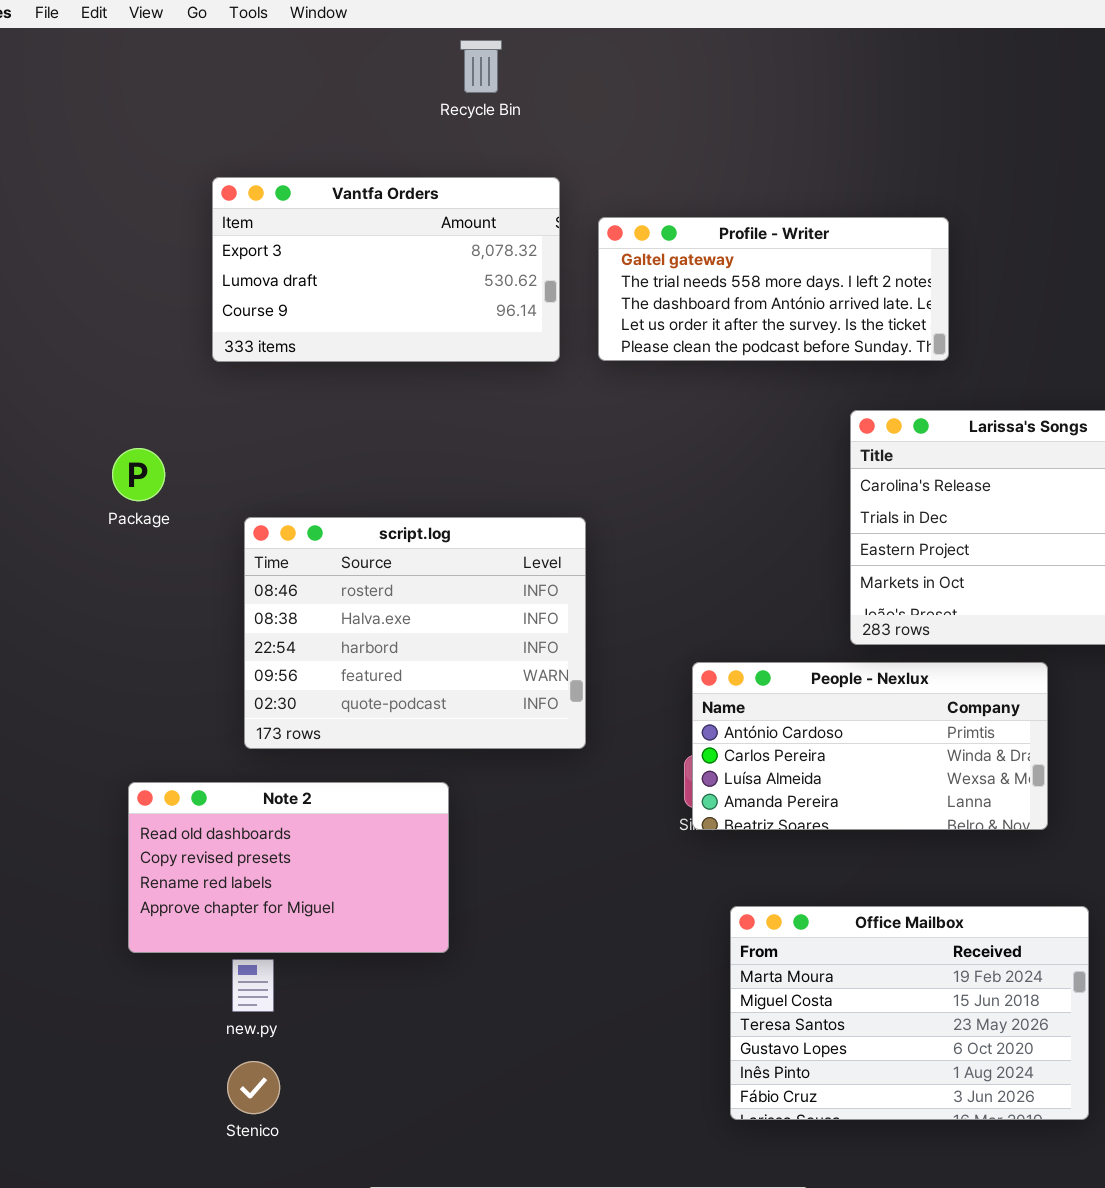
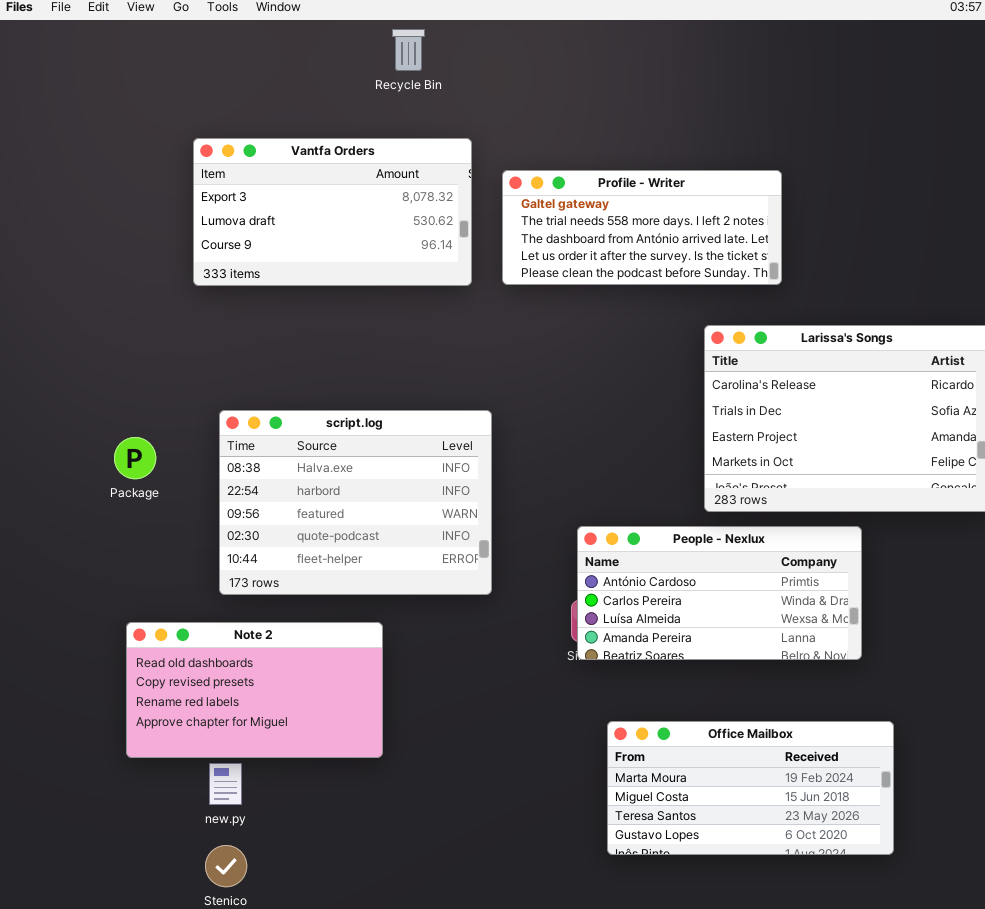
Package: [112,448,165,501] -> [114,437,156,479], moved
script.log: [244,517,586,749] -> [219,410,492,595], scrolled down 1 row
Office Mailbox: [730,906,1089,1120] -> [607,721,894,855], resized

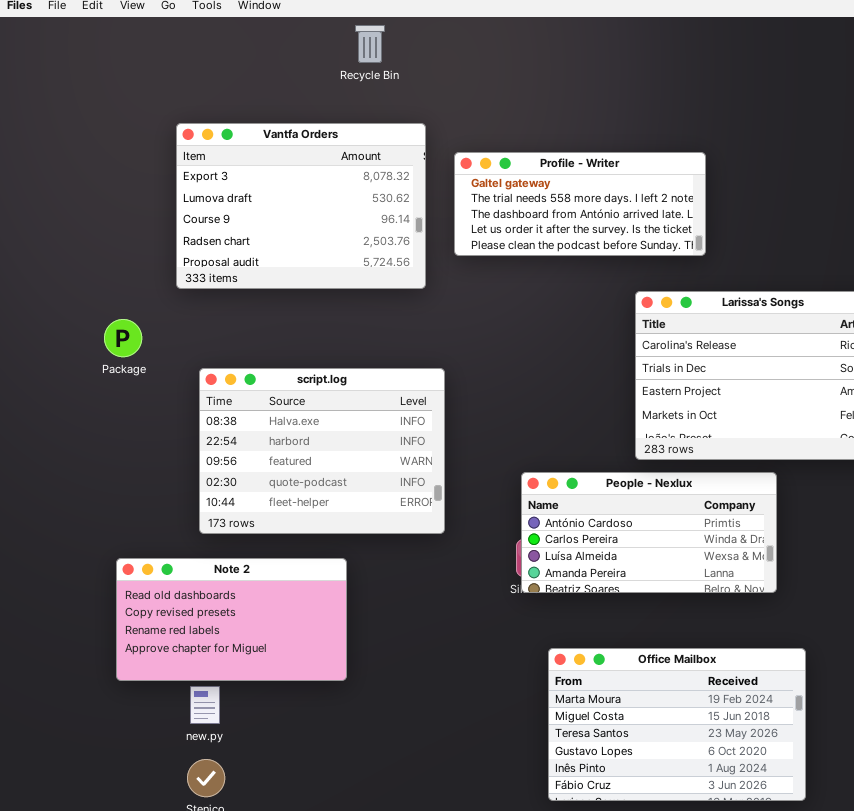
Vantfa Orders: [193,138,472,286] -> [176,123,426,289], resized
Package: [114,437,156,479] -> [104,319,142,357], moved
Office Mailbox: [607,721,894,855] -> [548,648,806,801], resized

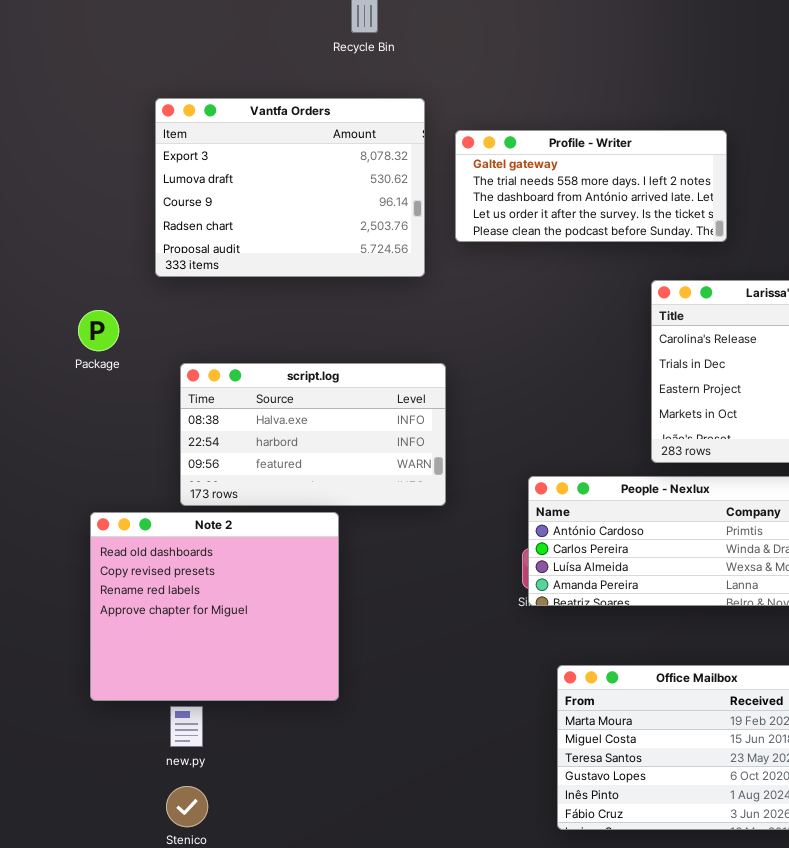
script.log: [199,368,445,534] -> [180,363,446,506], resized
Note 2: [116,558,347,681] -> [90,512,339,701], resized

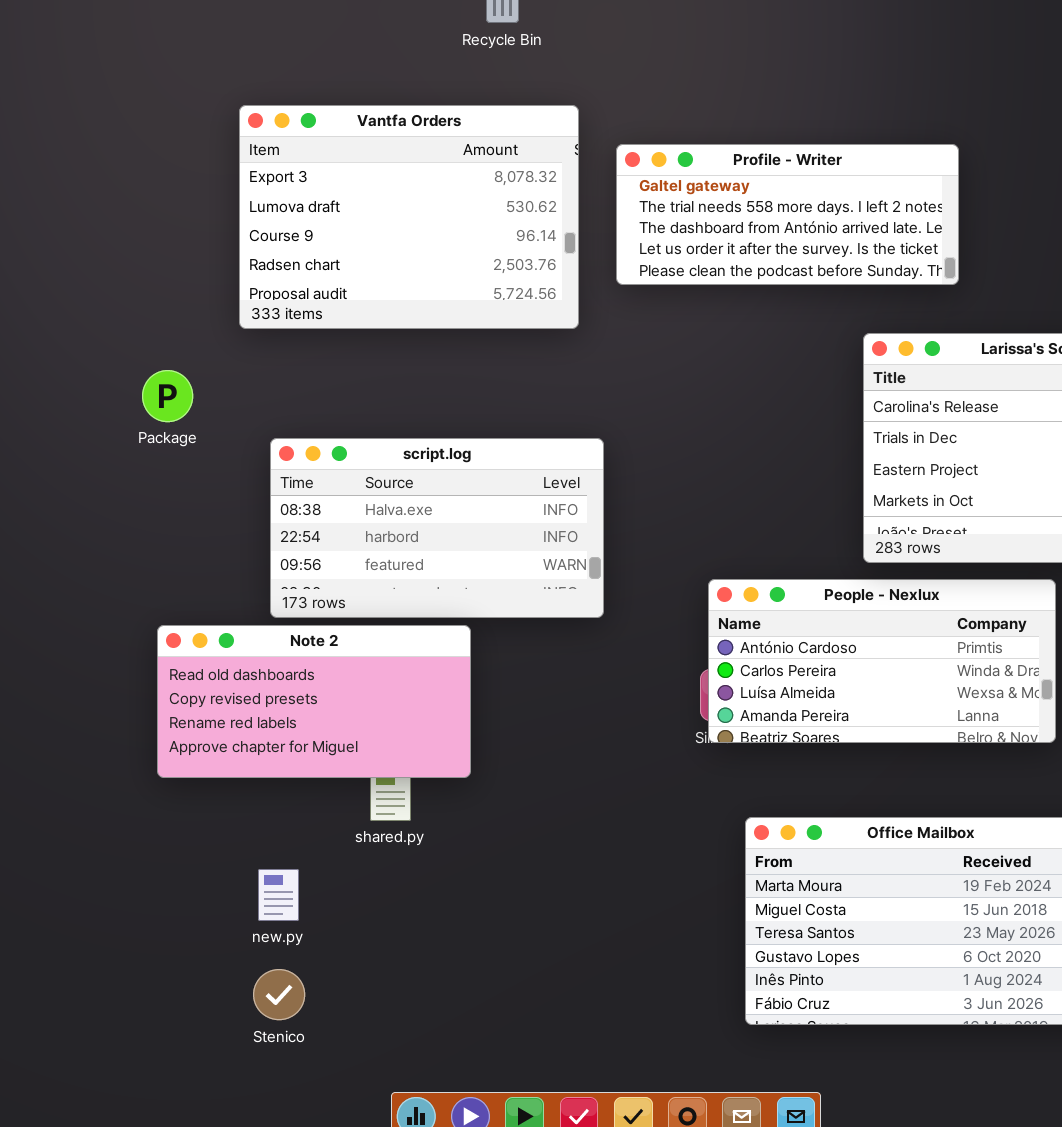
Note 2: [90,512,339,701] -> [157,625,471,778], resized

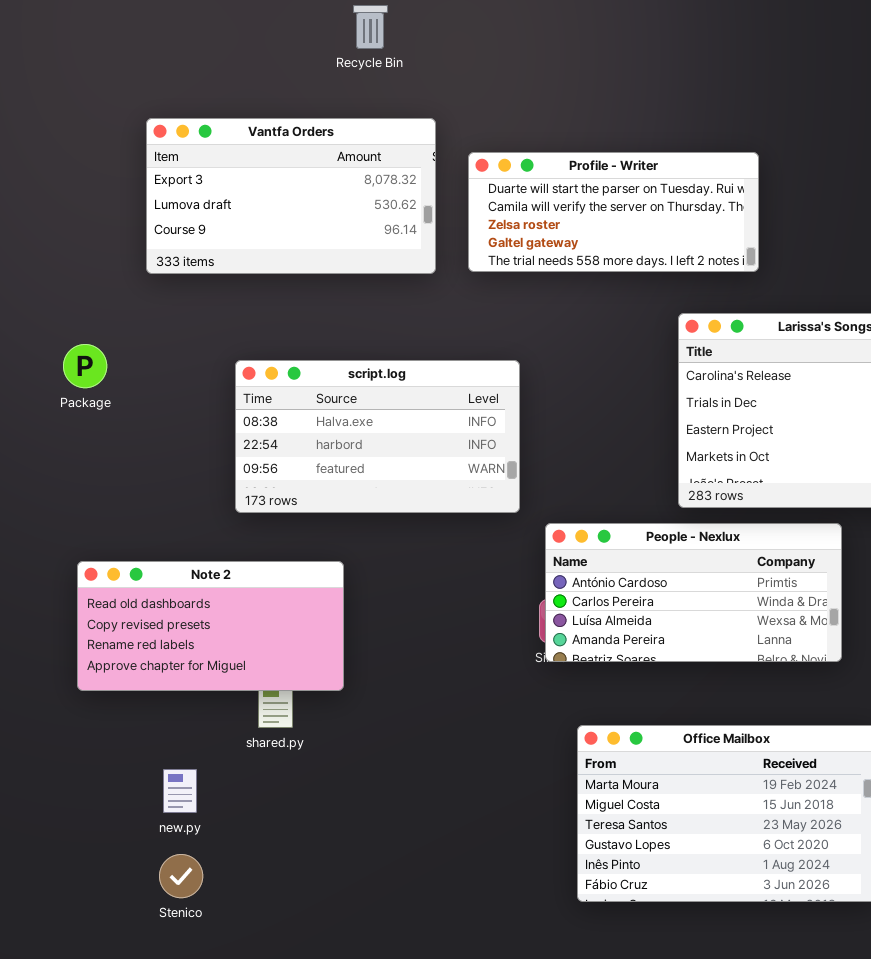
Vantfa Orders: [239,105,579,329] -> [146,118,436,274], resized
Profile - Writer: [616,144,959,285] -> [468,152,759,272], scrolled up 3 rows
script.log: [270,438,604,618] -> [235,360,520,513], moved

